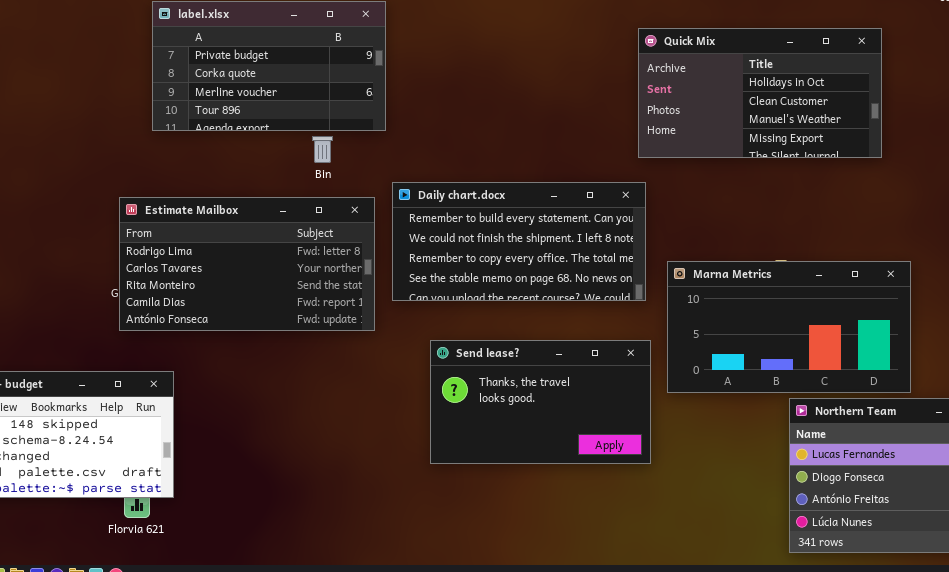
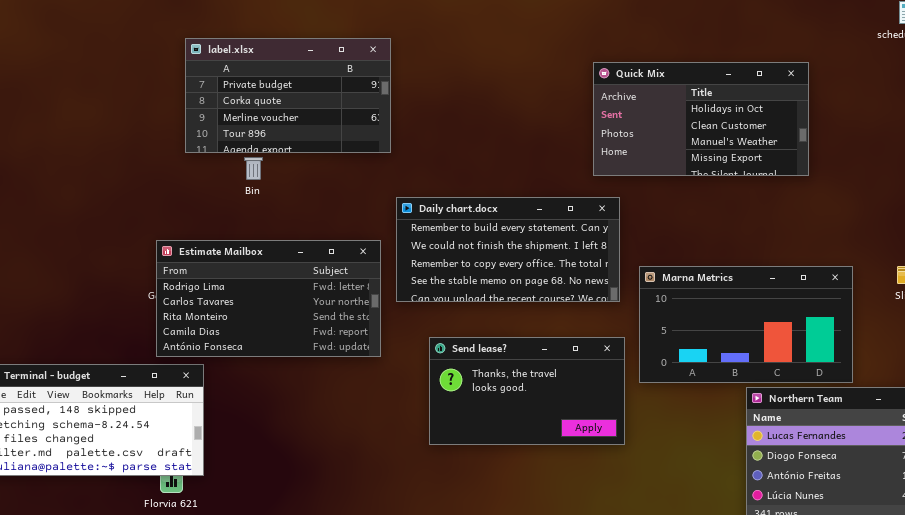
Quick Mix: [638,28,882,158] -> [593,62,809,176], moved
Bin: [312,136,333,163] -> [244,157,263,180], moved
Estimate Mailbox: [119,197,375,331] -> [156,240,381,357], moved

